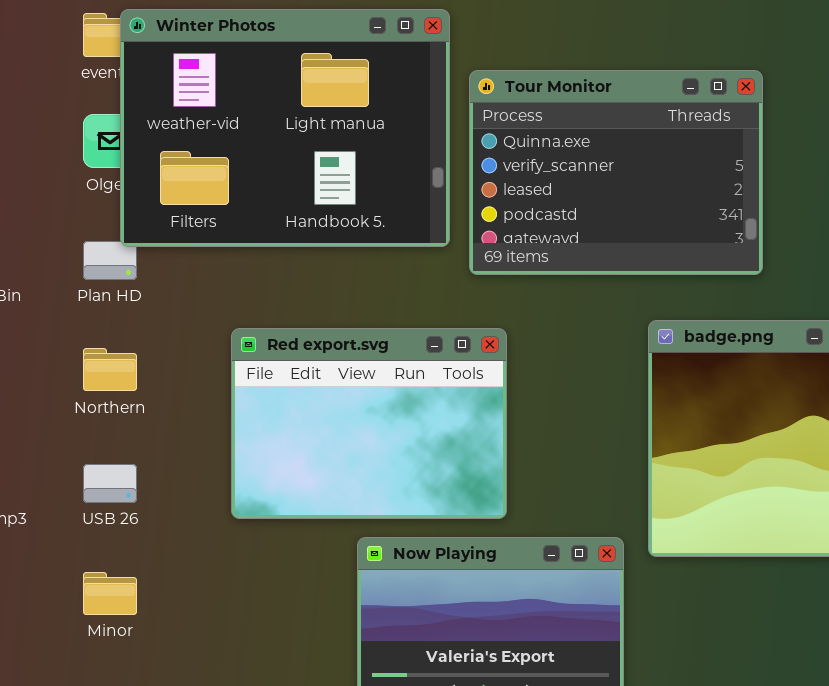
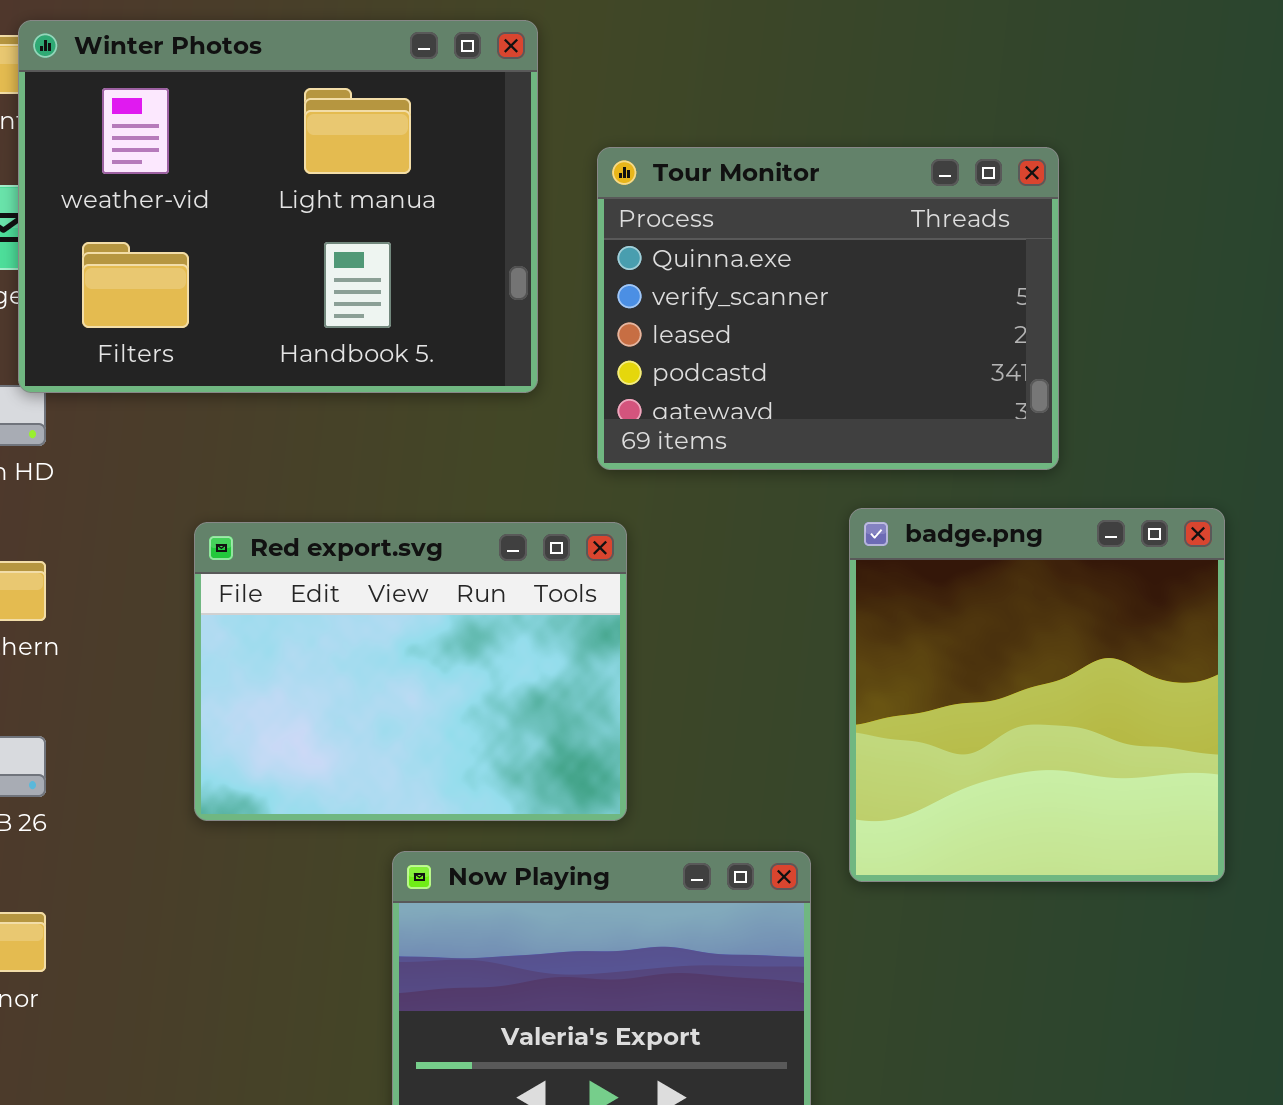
Tour Monitor: [469,70,763,275] -> [597,147,1059,470], moved

